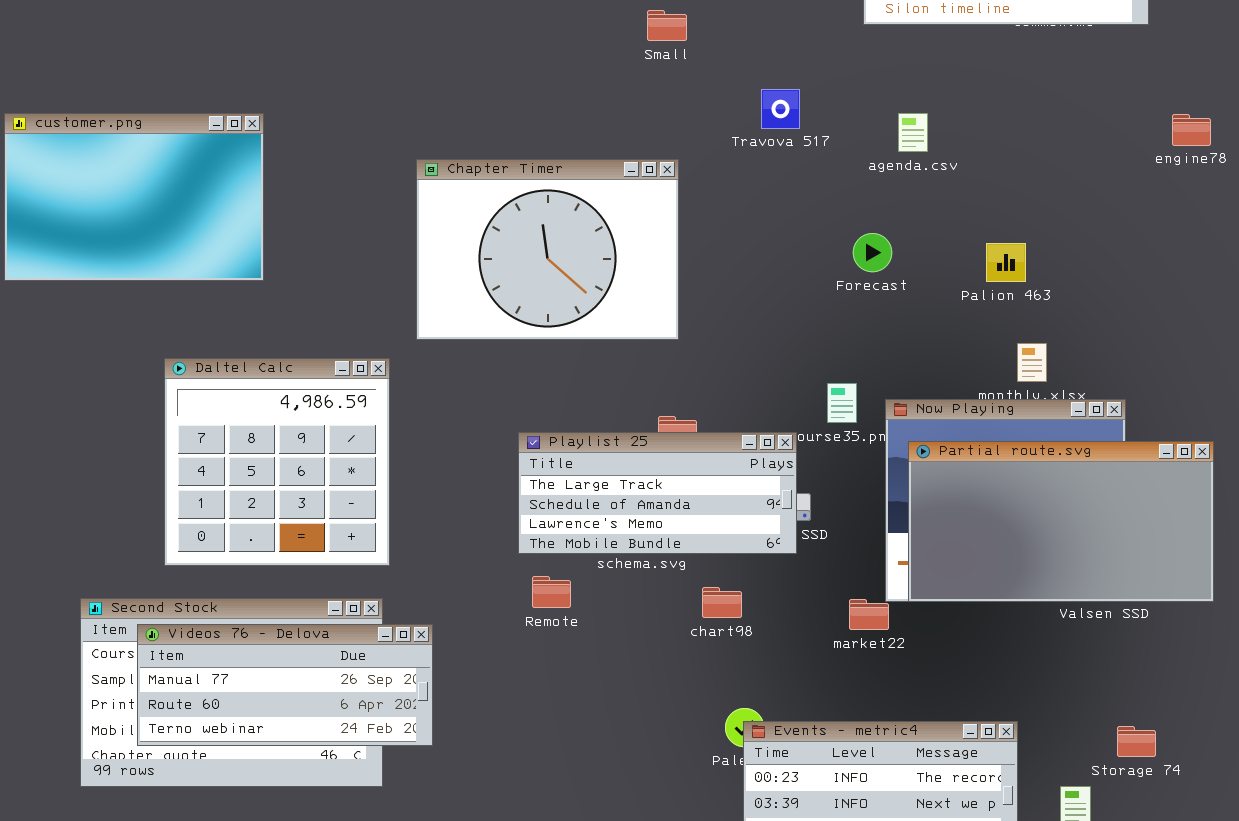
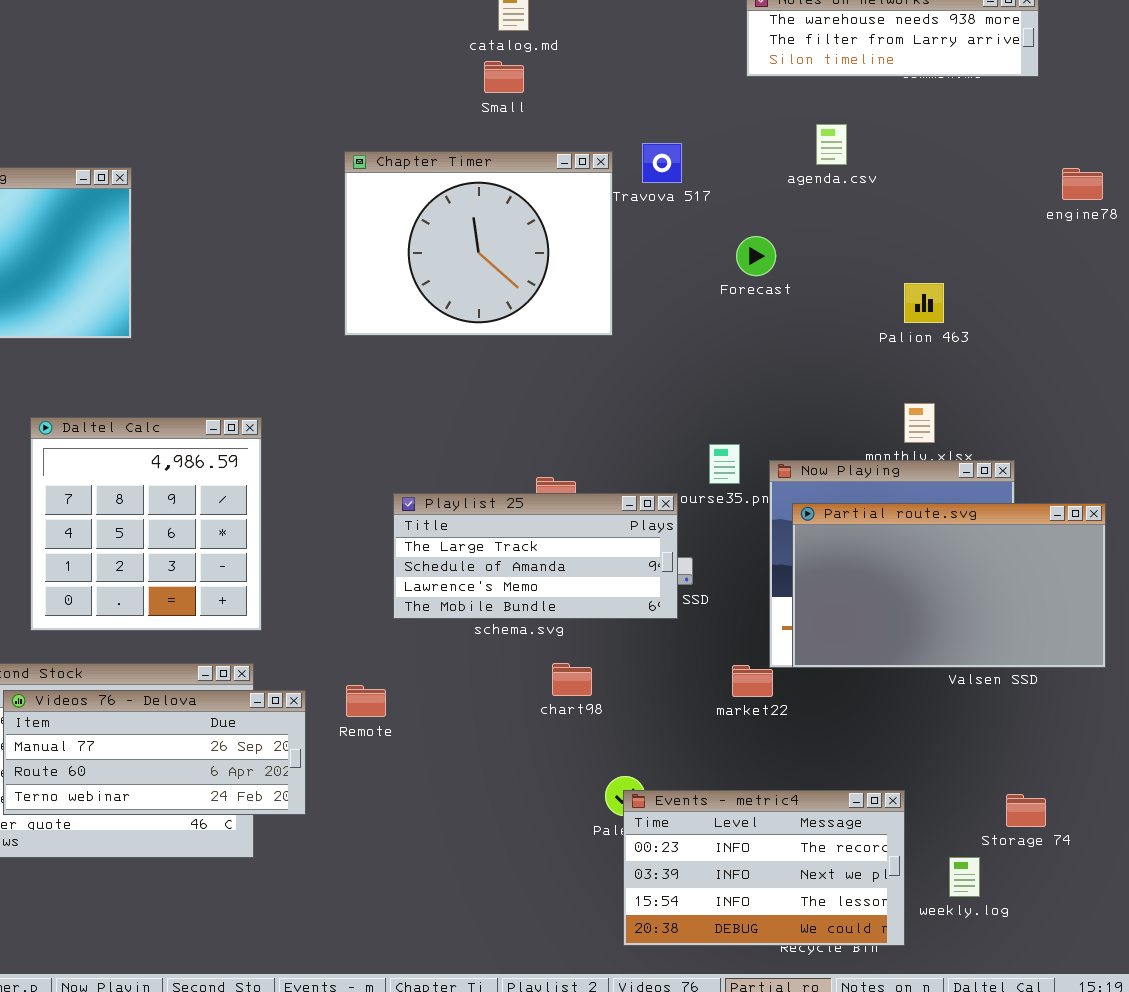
Small: [647,10,687,41] -> [484,61,524,93], moved
agenda.csv: [898,113,928,152] -> [816,124,847,165], moved
Chapter Timer: [416,159,679,340] -> [344,151,613,336], moved
Forecast: [853,233,892,272] -> [736,236,776,276], moved
Palion 463: [986,243,1026,282] -> [904,283,944,323], moved
Remote: [532,576,571,608] -> [346,685,386,717], moved
chart98: [702,587,742,618] -> [552,663,592,696], moved

